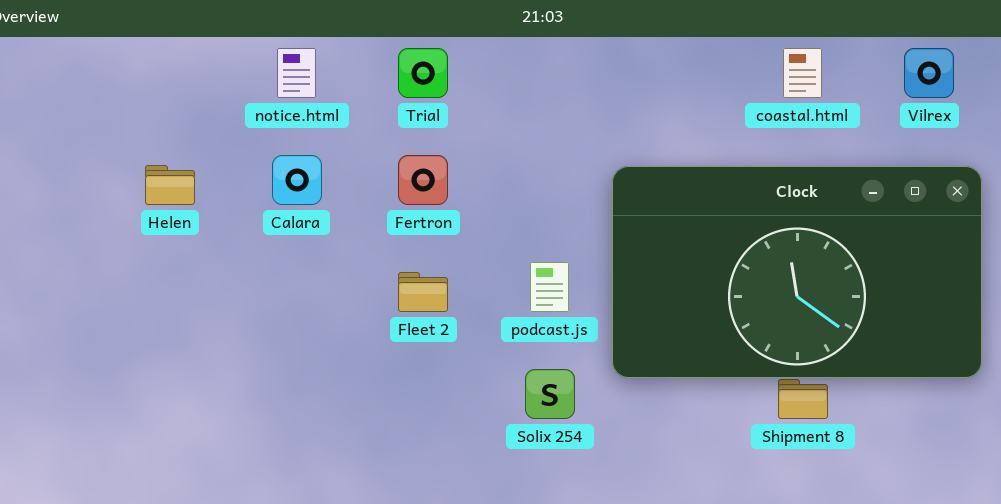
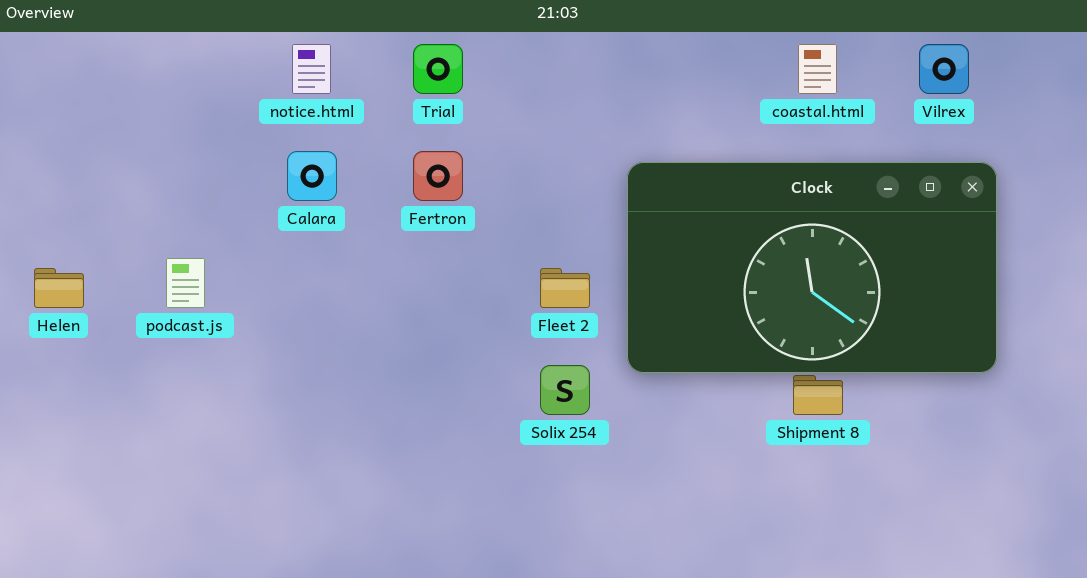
Helen: [145,165,195,205] -> [34,268,84,308], moved
podcast.js: [530,262,569,312] -> [166,258,205,308], moved
Fleet 2: [398,272,448,312] -> [540,268,590,308], moved

